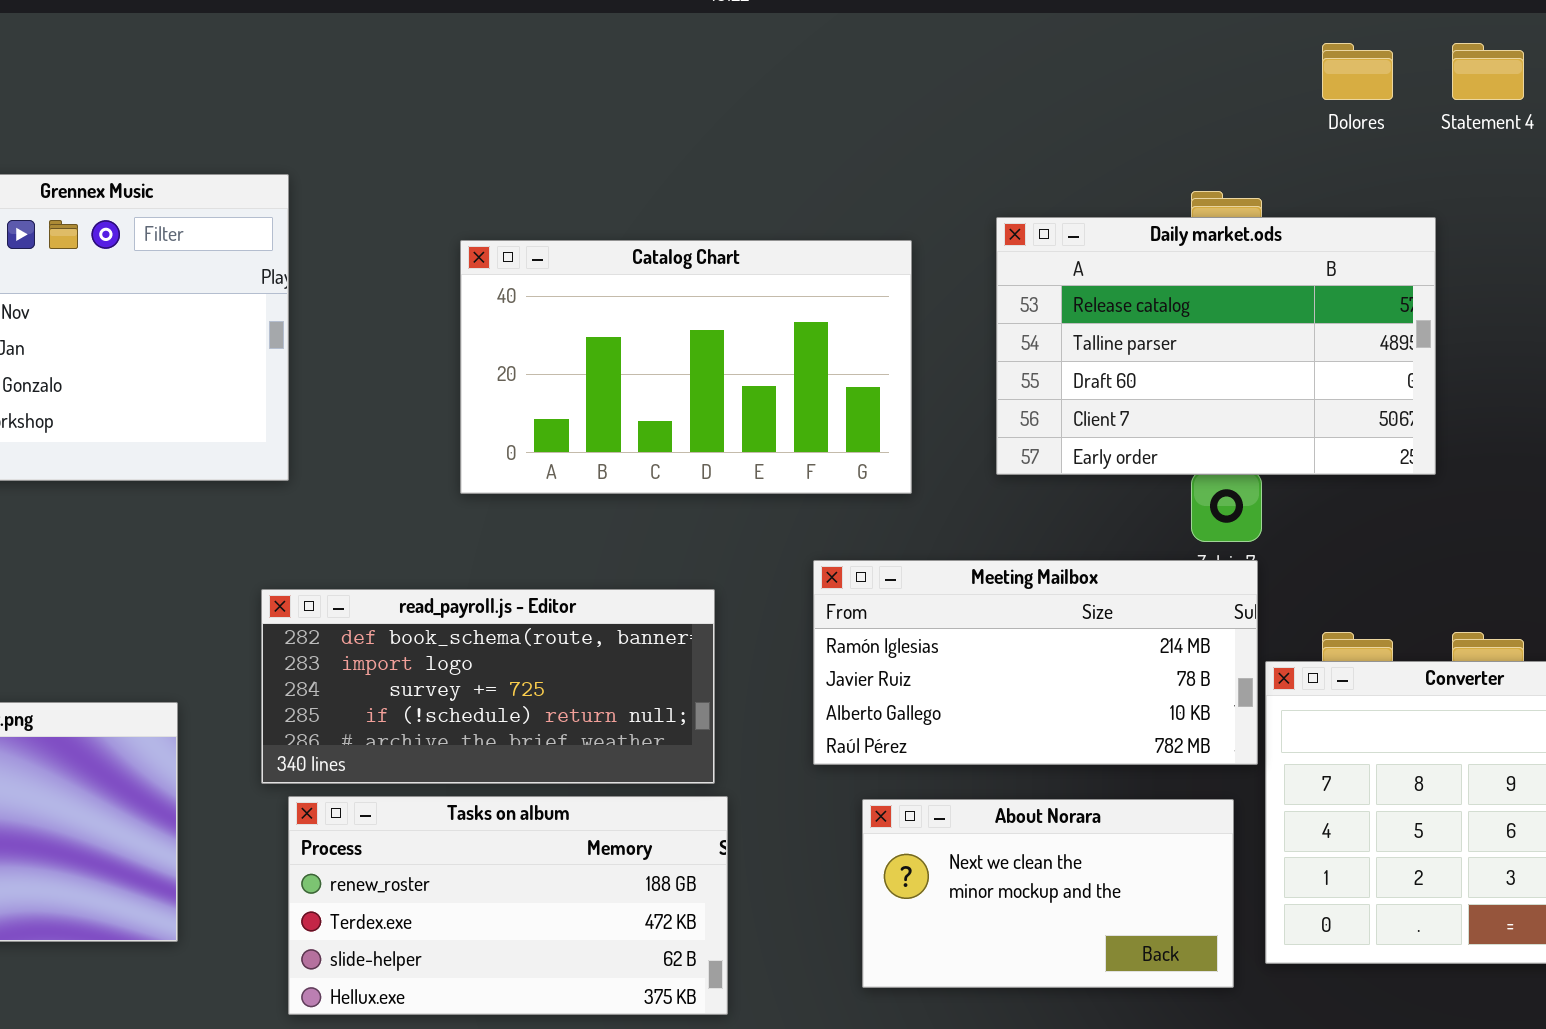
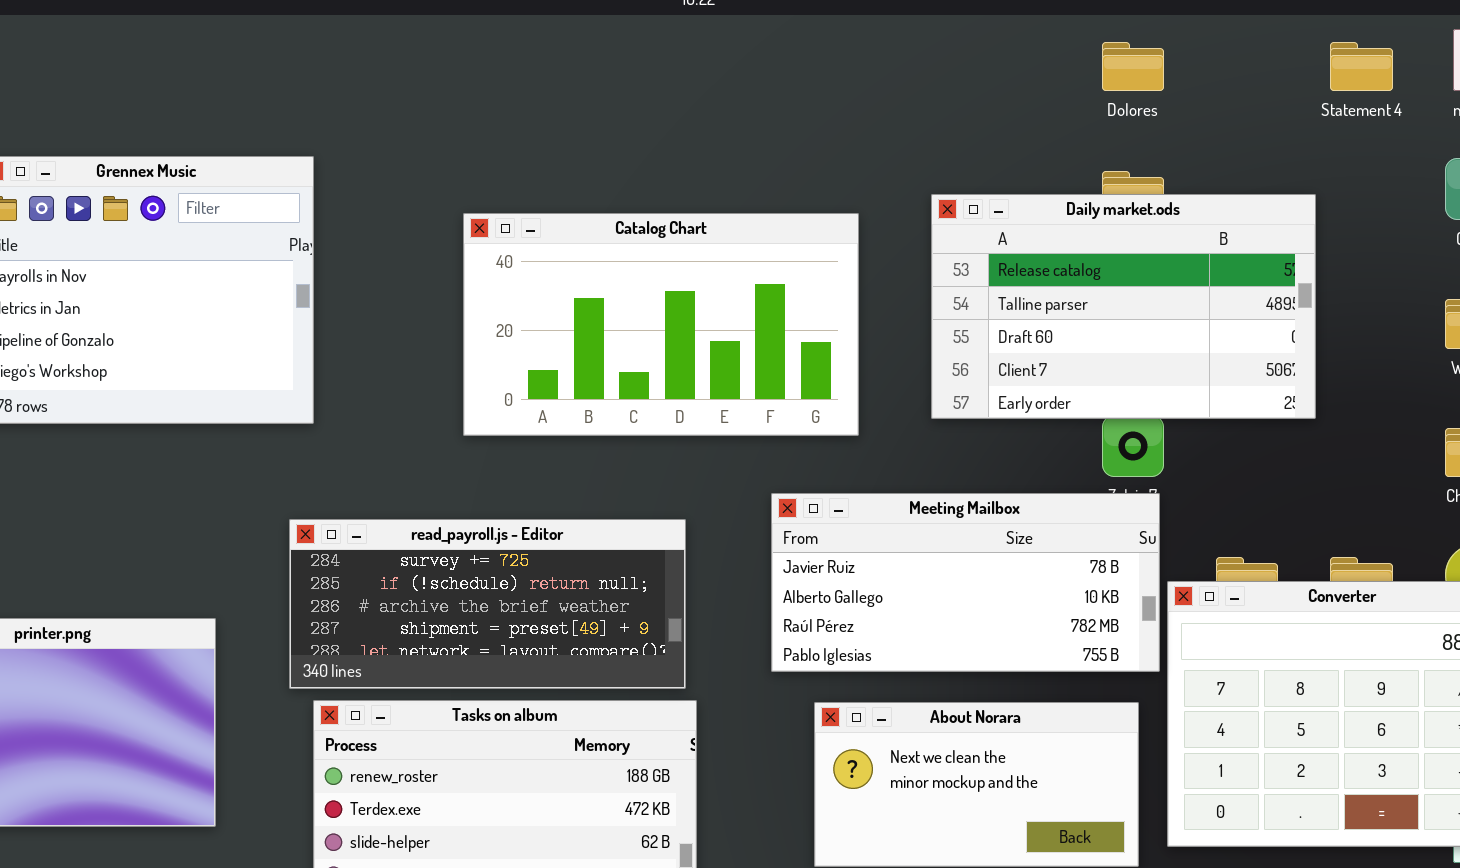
Dolores: [1322,43,1393,100] -> [1102,42,1164,91], moved
Meeting Mailbox: [813,560,1258,765] -> [771,493,1160,672], scrolled down 1 row
read_payroll.js - Editor: [261,589,715,784] -> [289,519,686,689], scrolled down 2 rows

